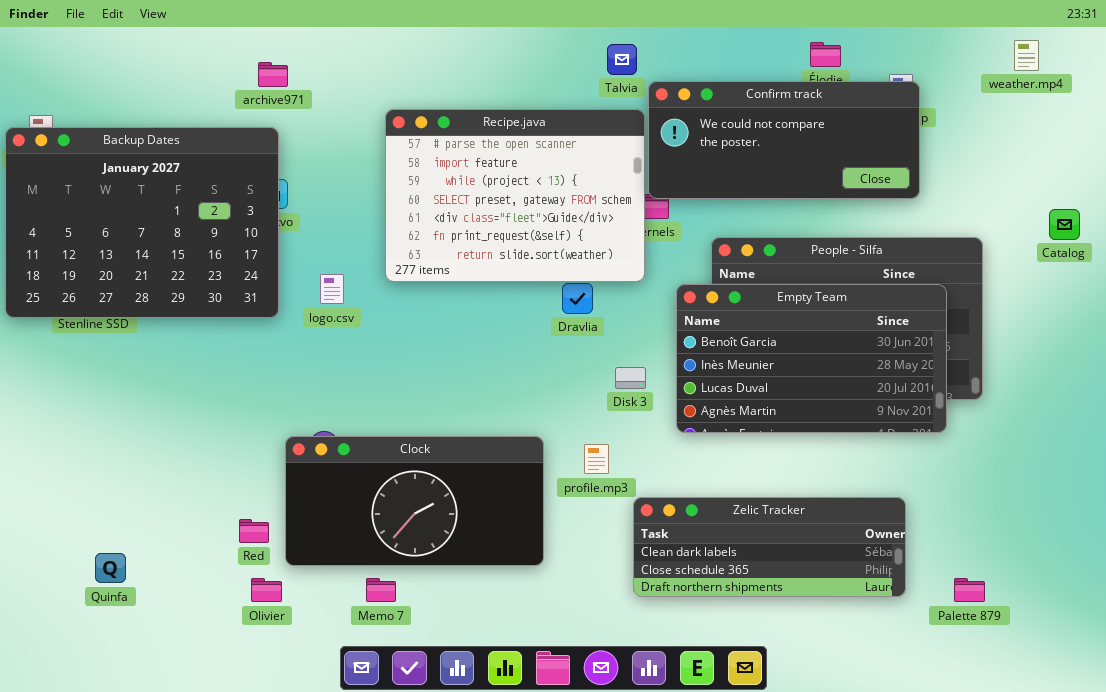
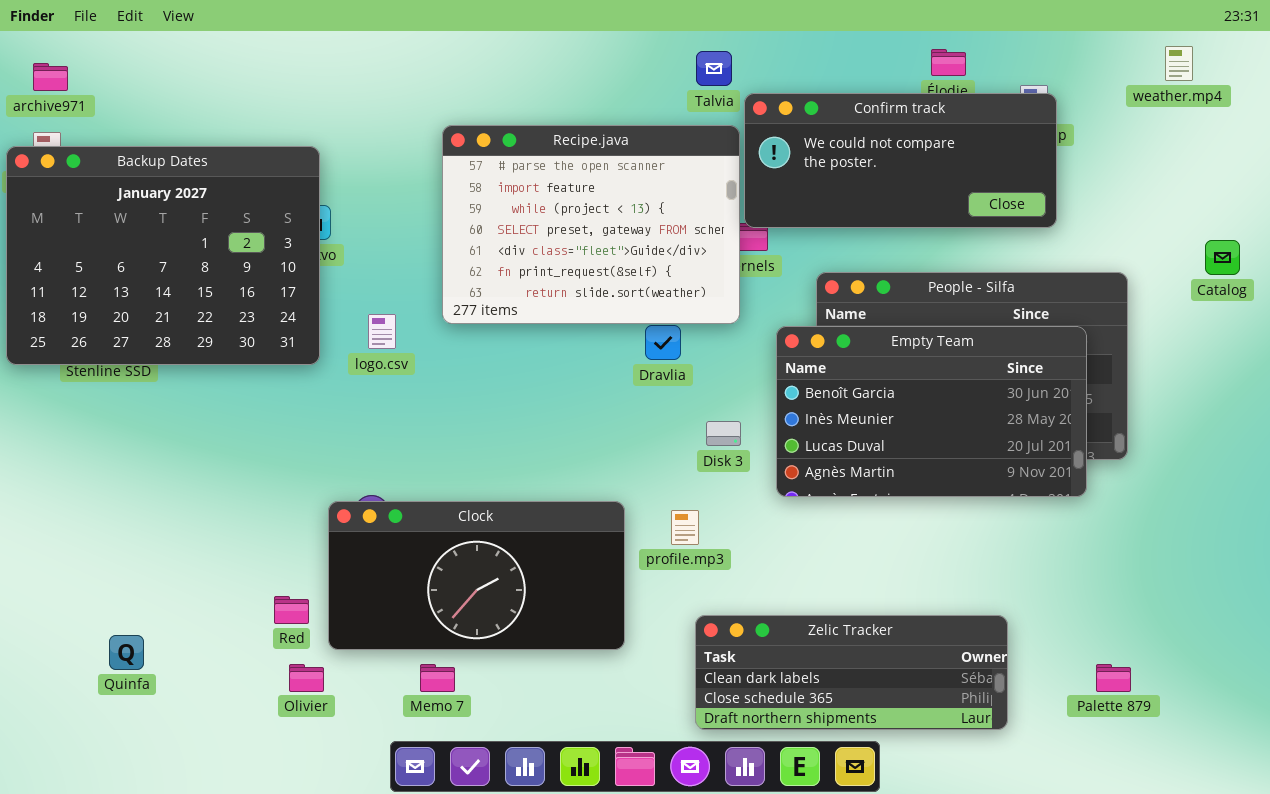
archive971: [258,62,288,87] -> [33,63,68,91], moved
Zelic Tracker: [633,497,906,597] -> [695,615,1008,730], moved

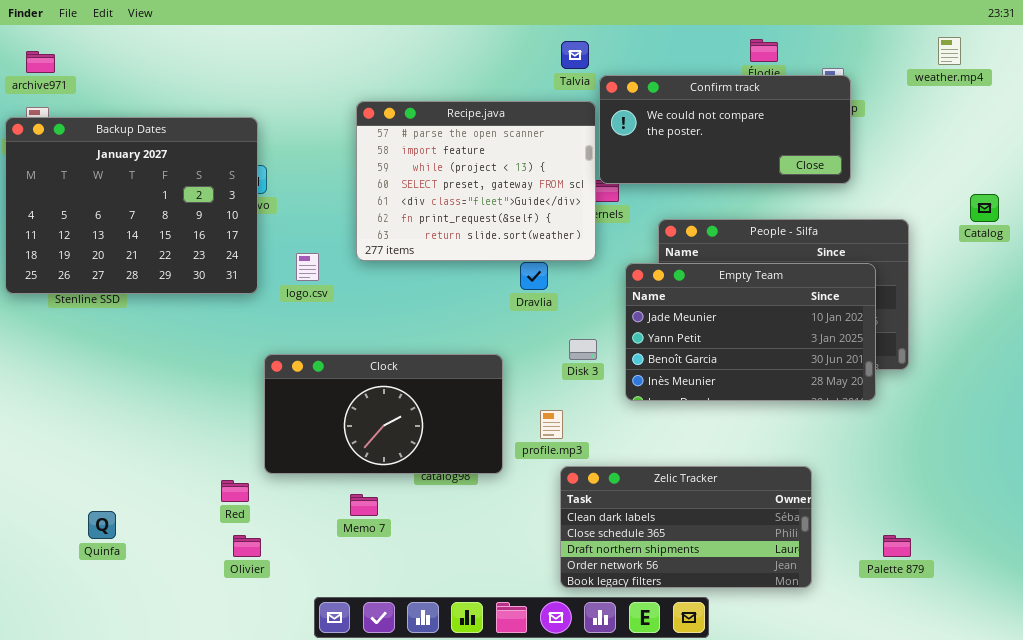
Empty Team: [776,326,1087,497] -> [625,263,876,401], scrolled up 2 rows
Clock: [328,501,625,650] -> [264,354,503,474], moved
Zelic Tracker: [695,615,1008,730] -> [560,466,812,588], resized
Memo 7: [420,664,455,692] -> [350,494,378,516], moved

